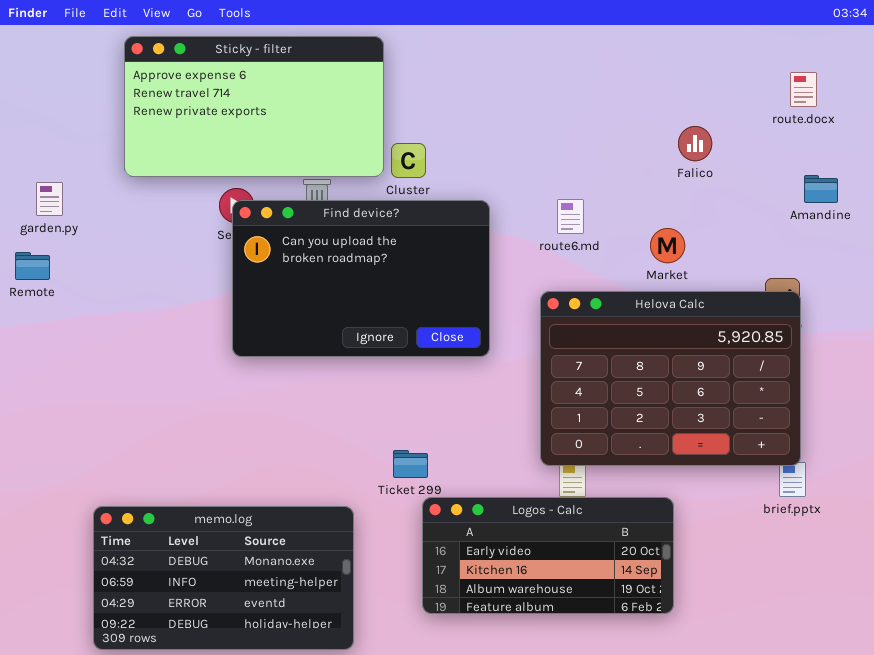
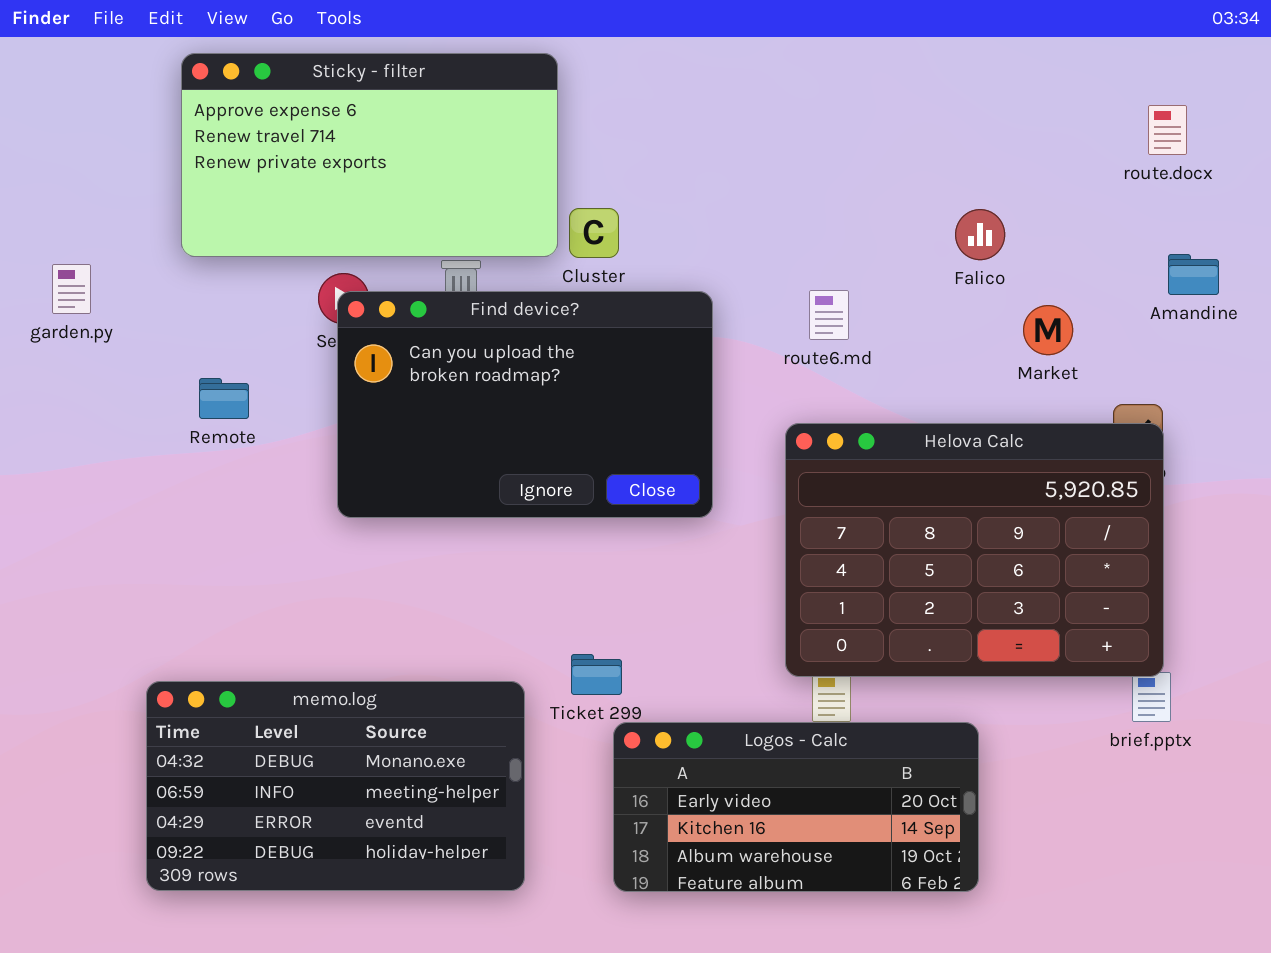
Falico: [678,126,712,161] -> [955,209,1005,260], moved
Market: [650,228,685,263] -> [1023,305,1073,355], moved
Remote: [15,252,50,280] -> [199,378,249,419], moved
memo.log: [93,506,354,650] -> [146,681,525,891], moved

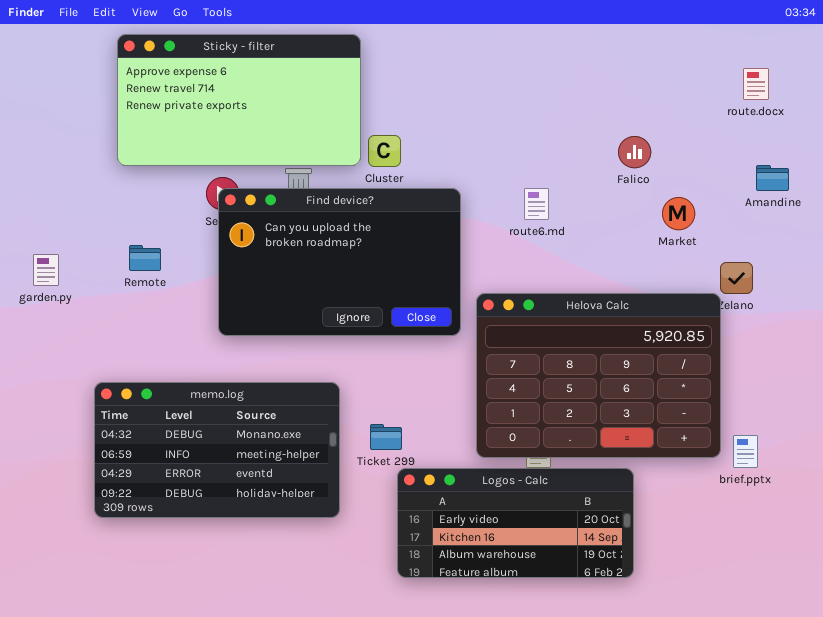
garden.py: [52,264,91,314] -> [33,254,59,286], moved
Helova Calc: [785,423,1164,677] -> [476,293,721,458], moved
memo.log: [146,681,525,891] -> [94,382,340,518], moved

